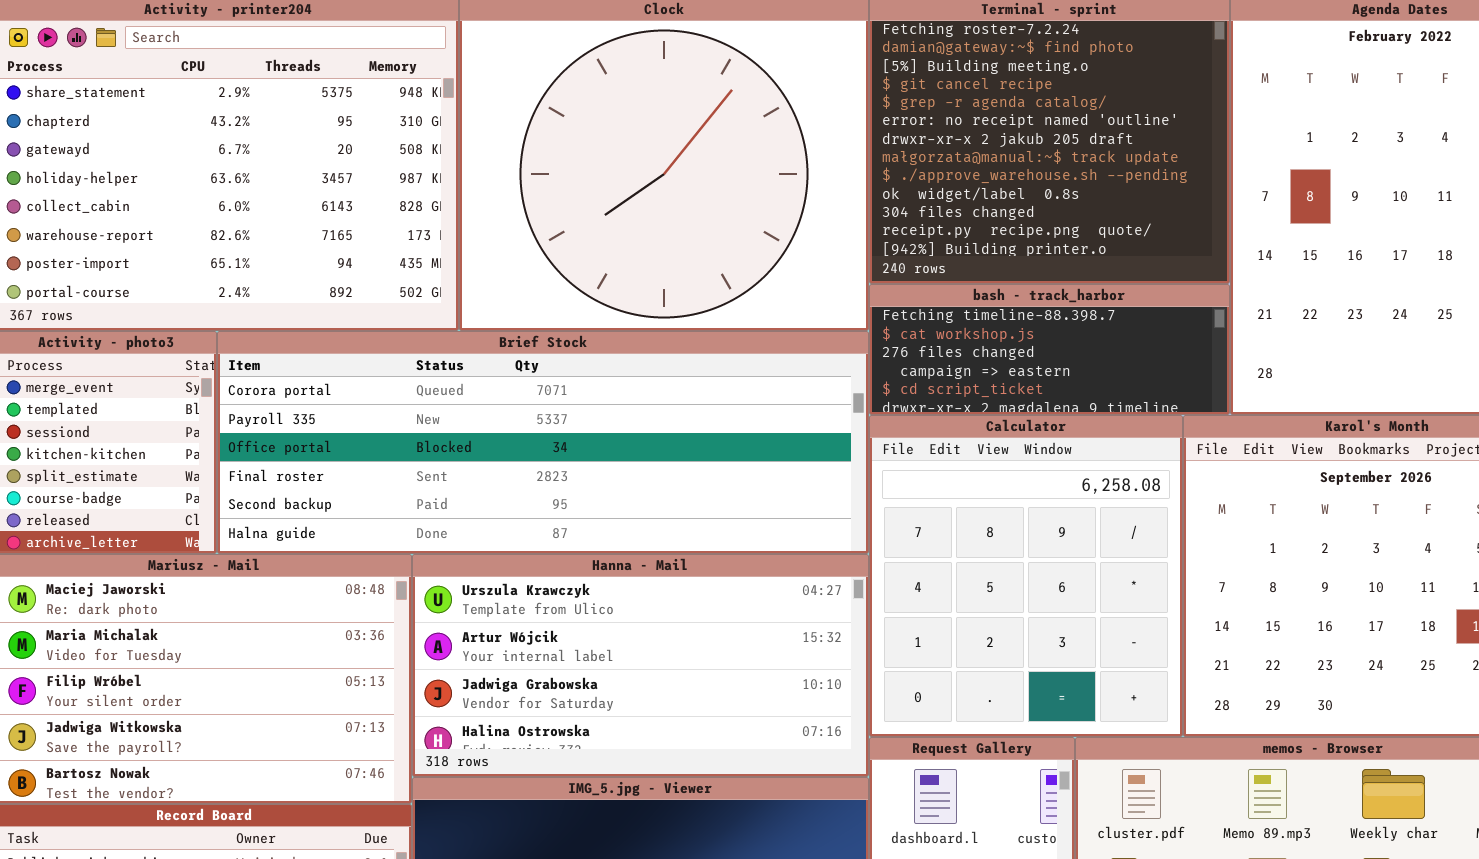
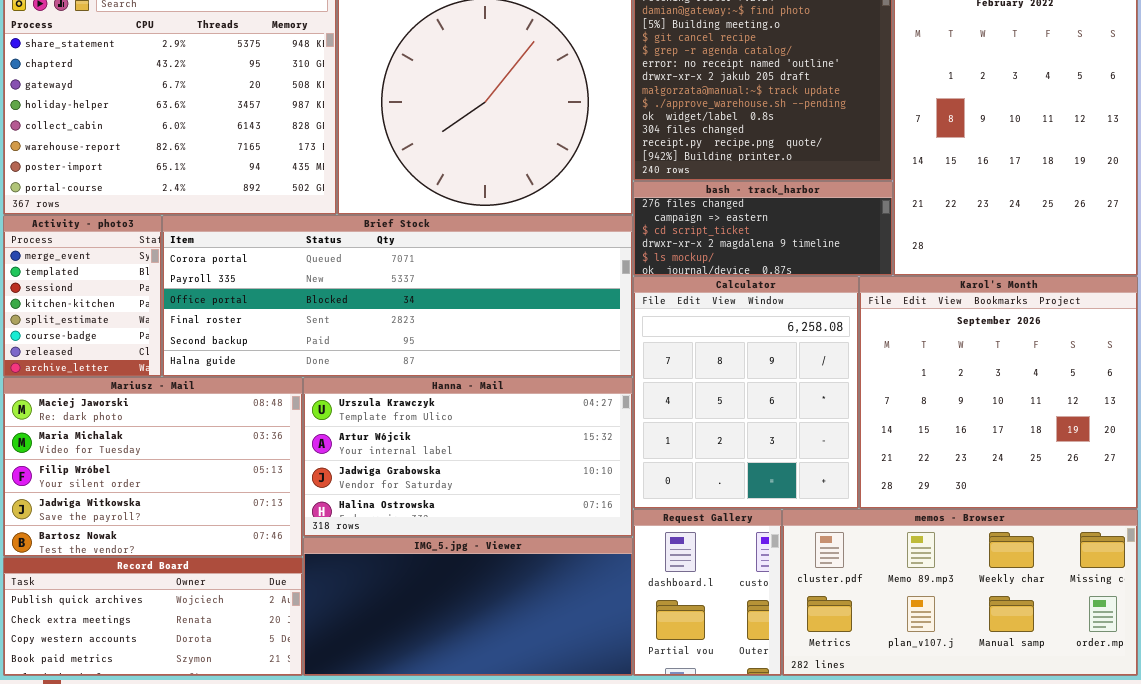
bash - track_harbor: [869,284,1230,415] -> [633,181,893,276], scrolled down 2 rows

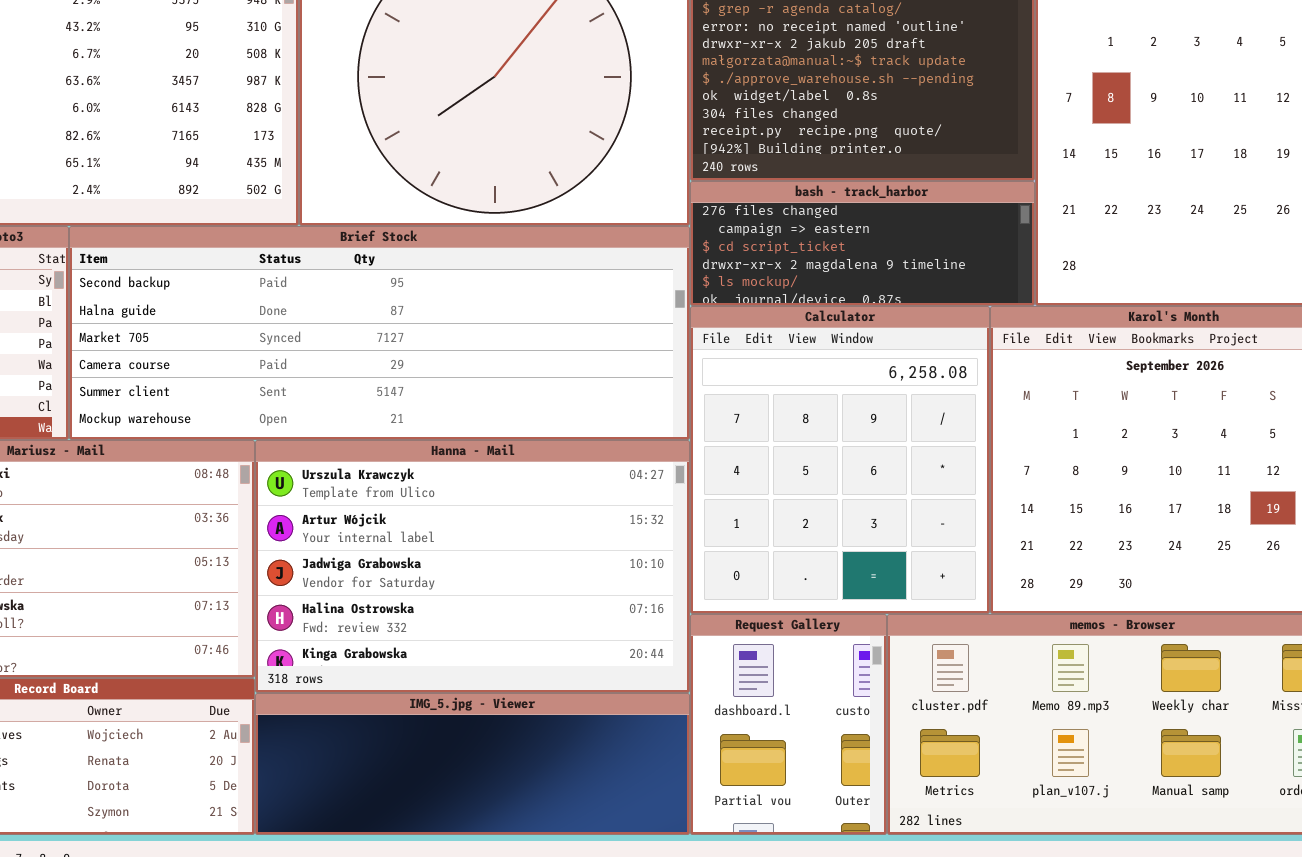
Brief Stock: [162,215,633,377] -> [69,226,690,440], scrolled down 4 rows
Hanna - Mail: [303,377,633,537] -> [255,440,690,693], resized
IMG_5.jpg - Viewer: [303,537,633,676] -> [255,693,690,835], resized

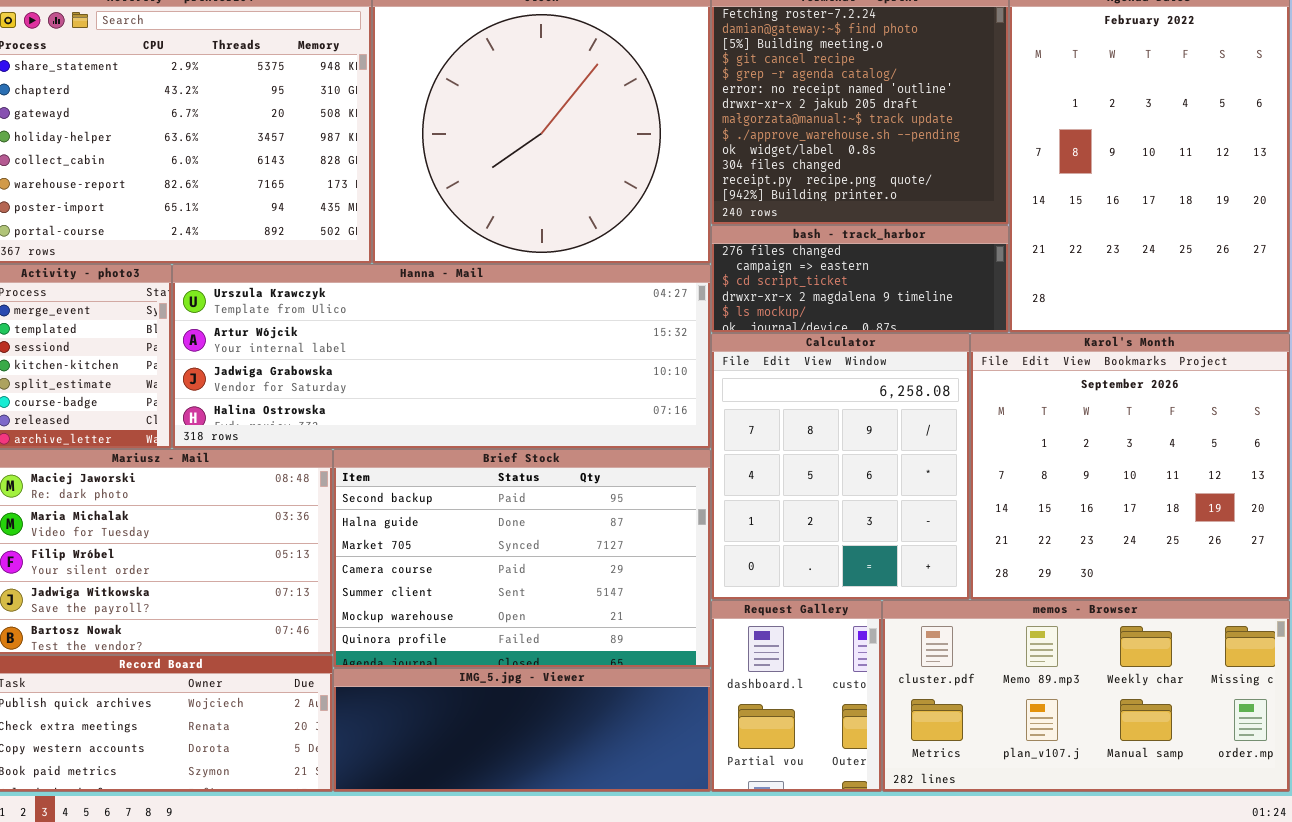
Brief Stock: [69,226,690,440] -> [333,449,711,668], moved, resized
Hanna - Mail: [255,440,690,693] -> [172,264,711,449], moved, resized

